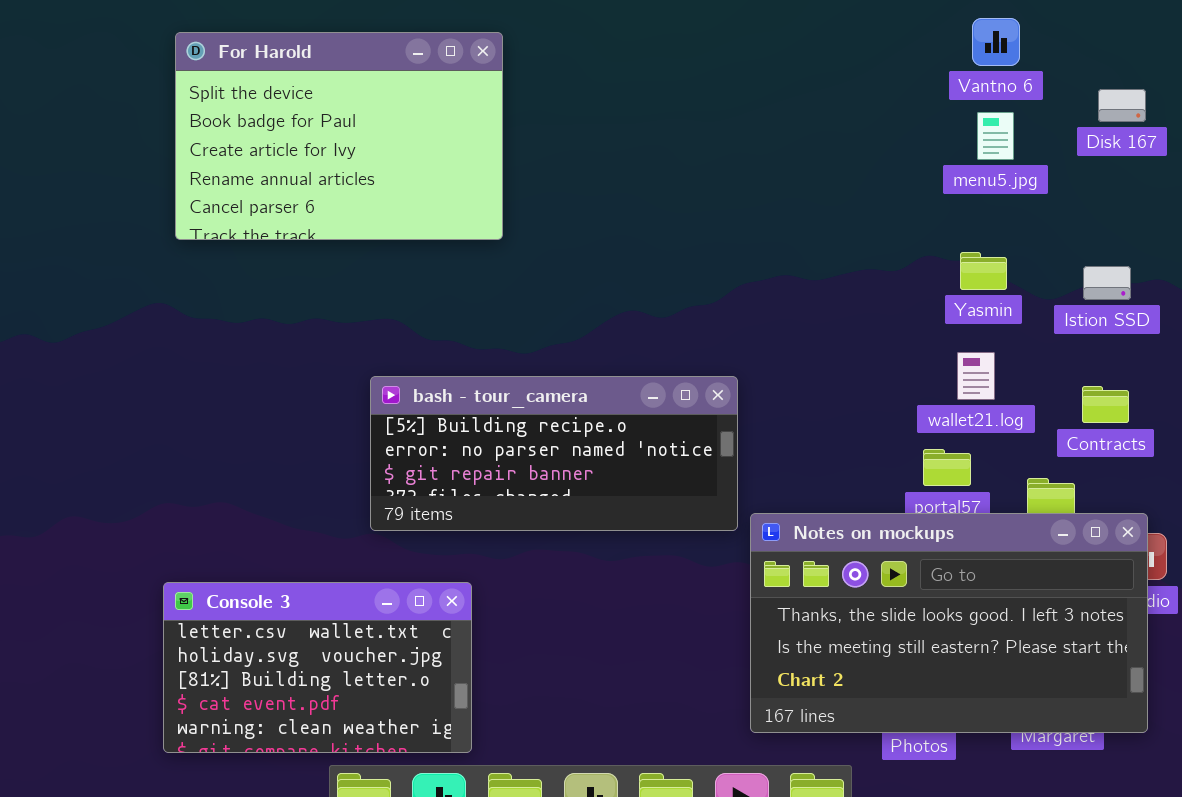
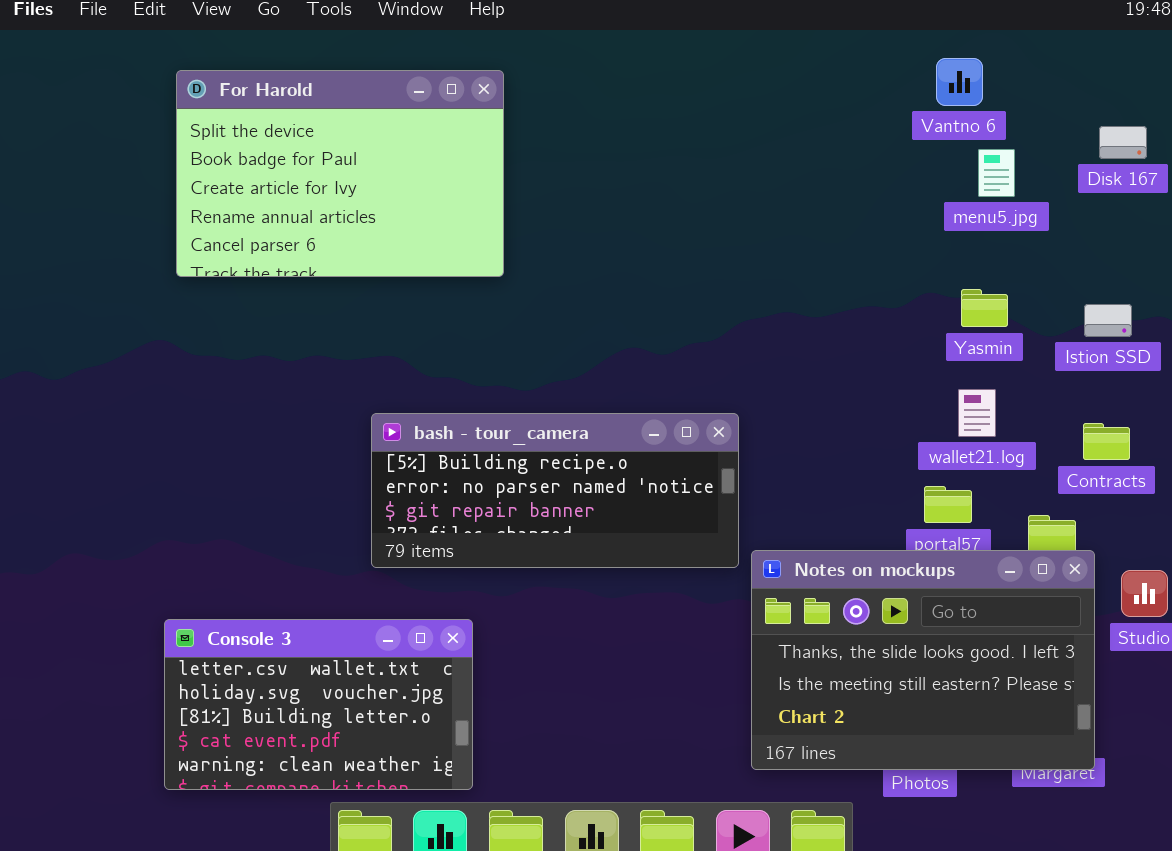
Vantno 6: [972,18,1020,66] -> [936,58,983,106], moved
Notes on mockups: [750,513,1148,733] -> [751,550,1095,770], resized

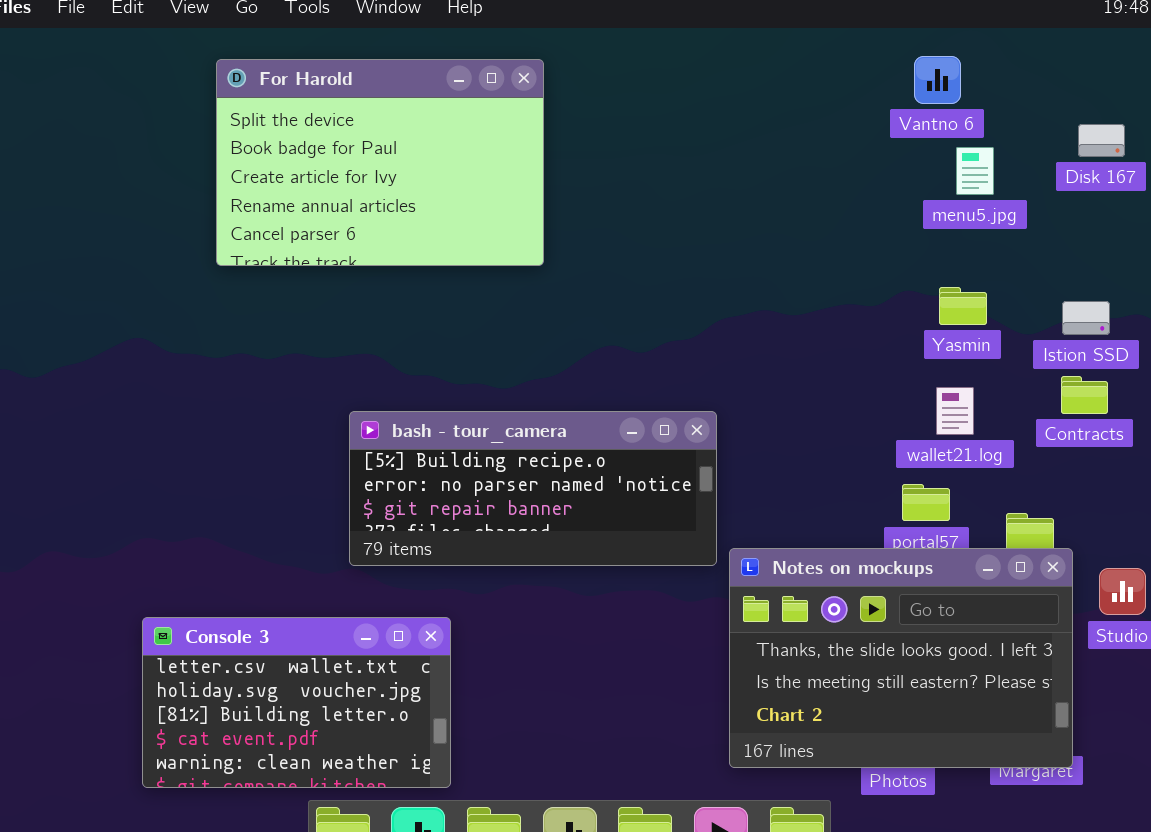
For Harold: [176,70,504,277] -> [216,59,544,266], moved
Contracts: [1083,423,1130,460] -> [1061,376,1108,414], moved

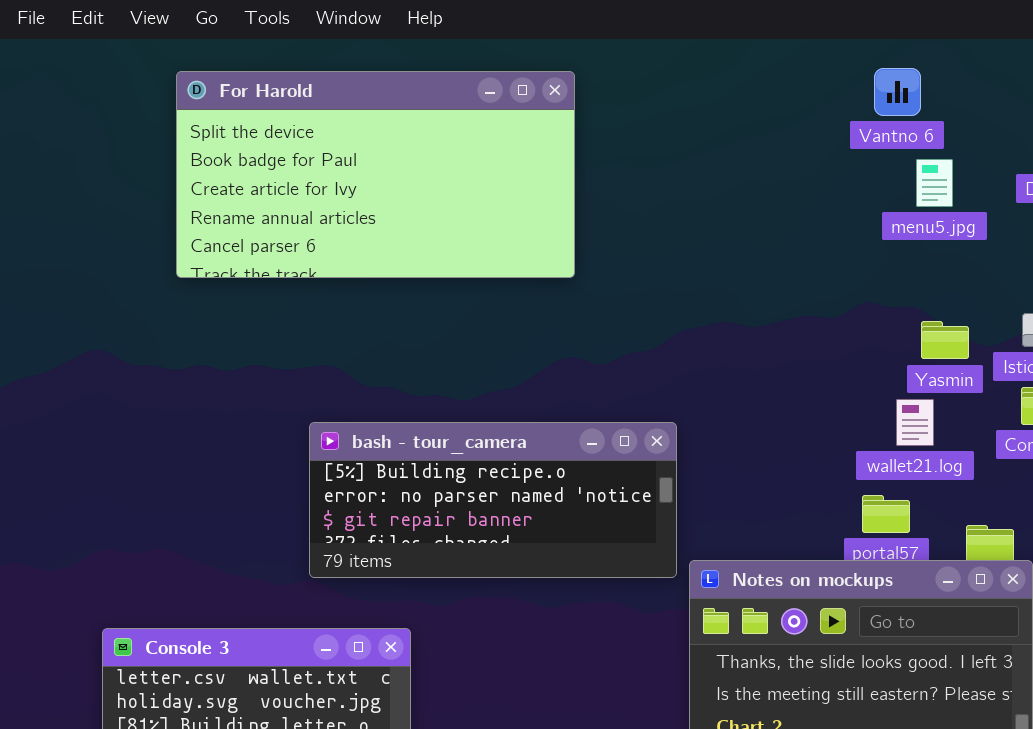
For Harold: [216,59,544,266] -> [176,71,575,278], resized
Yasmin: [939,287,987,325] -> [921,321,969,359], moved

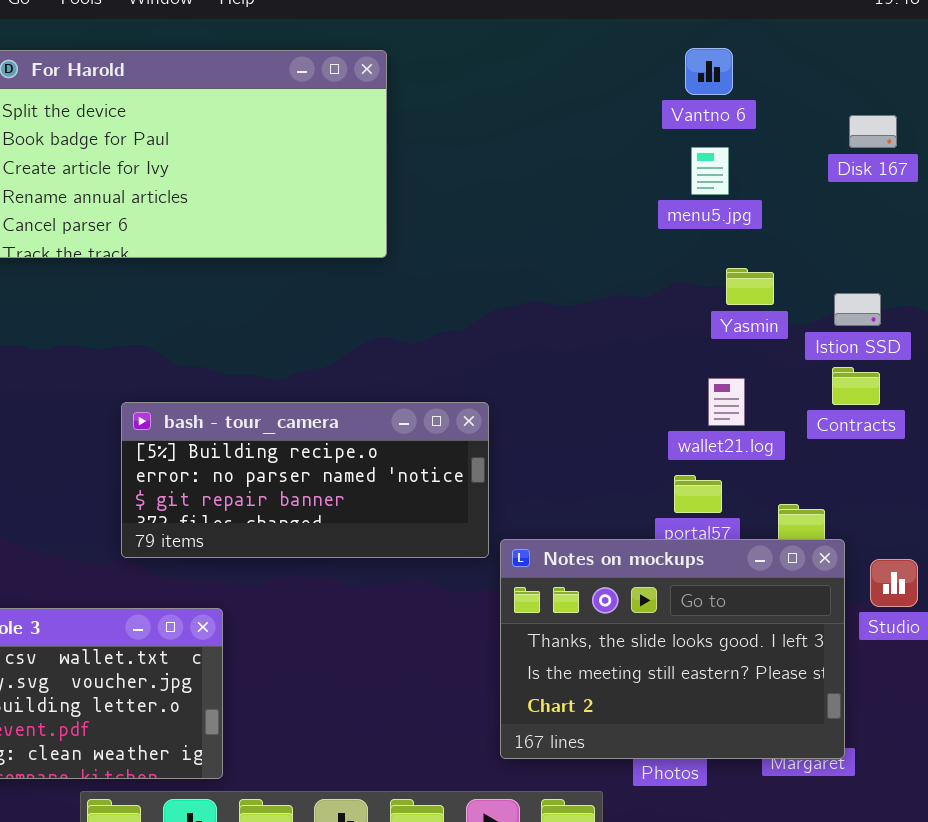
menu5.jpg: [916,159,953,207] -> [691,147,729,195], moved
Yasmin: [921,321,969,359] -> [726,268,774,305], moved

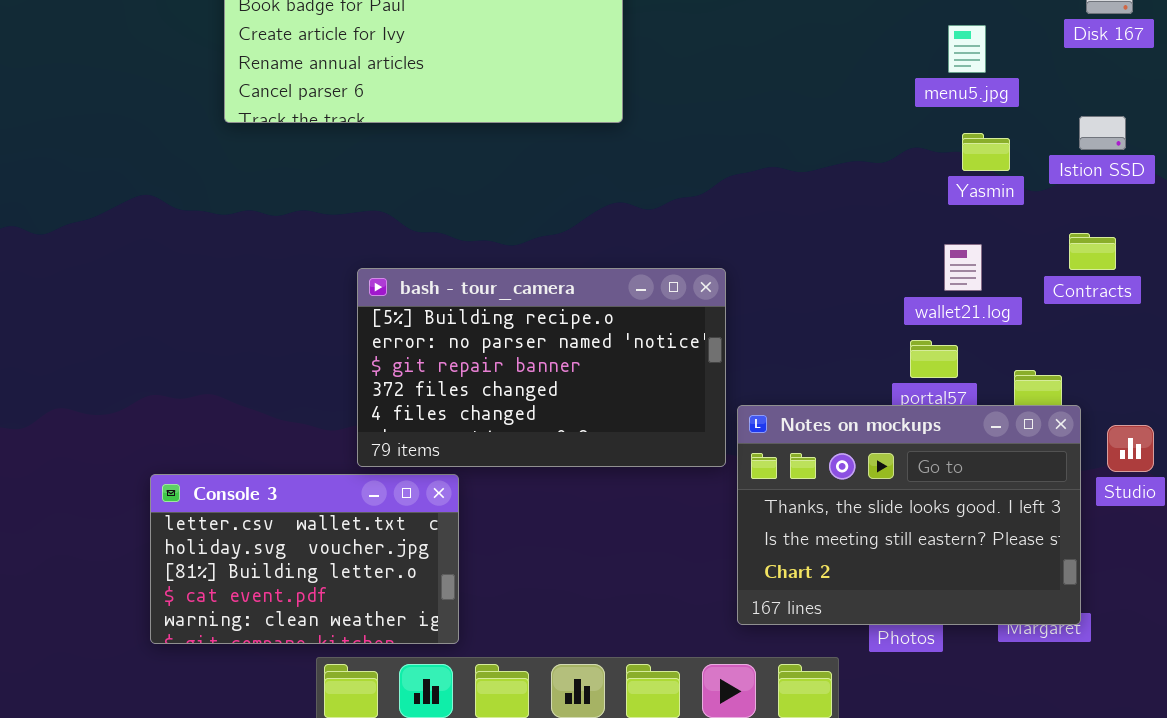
menu5.jpg: [691,147,729,195] -> [948,25,986,73], moved
Istion SSD: [834,293,881,326] -> [1079,116,1126,150], moved
bash - tour_camera: [121,402,489,558] -> [357,268,726,467], resized

